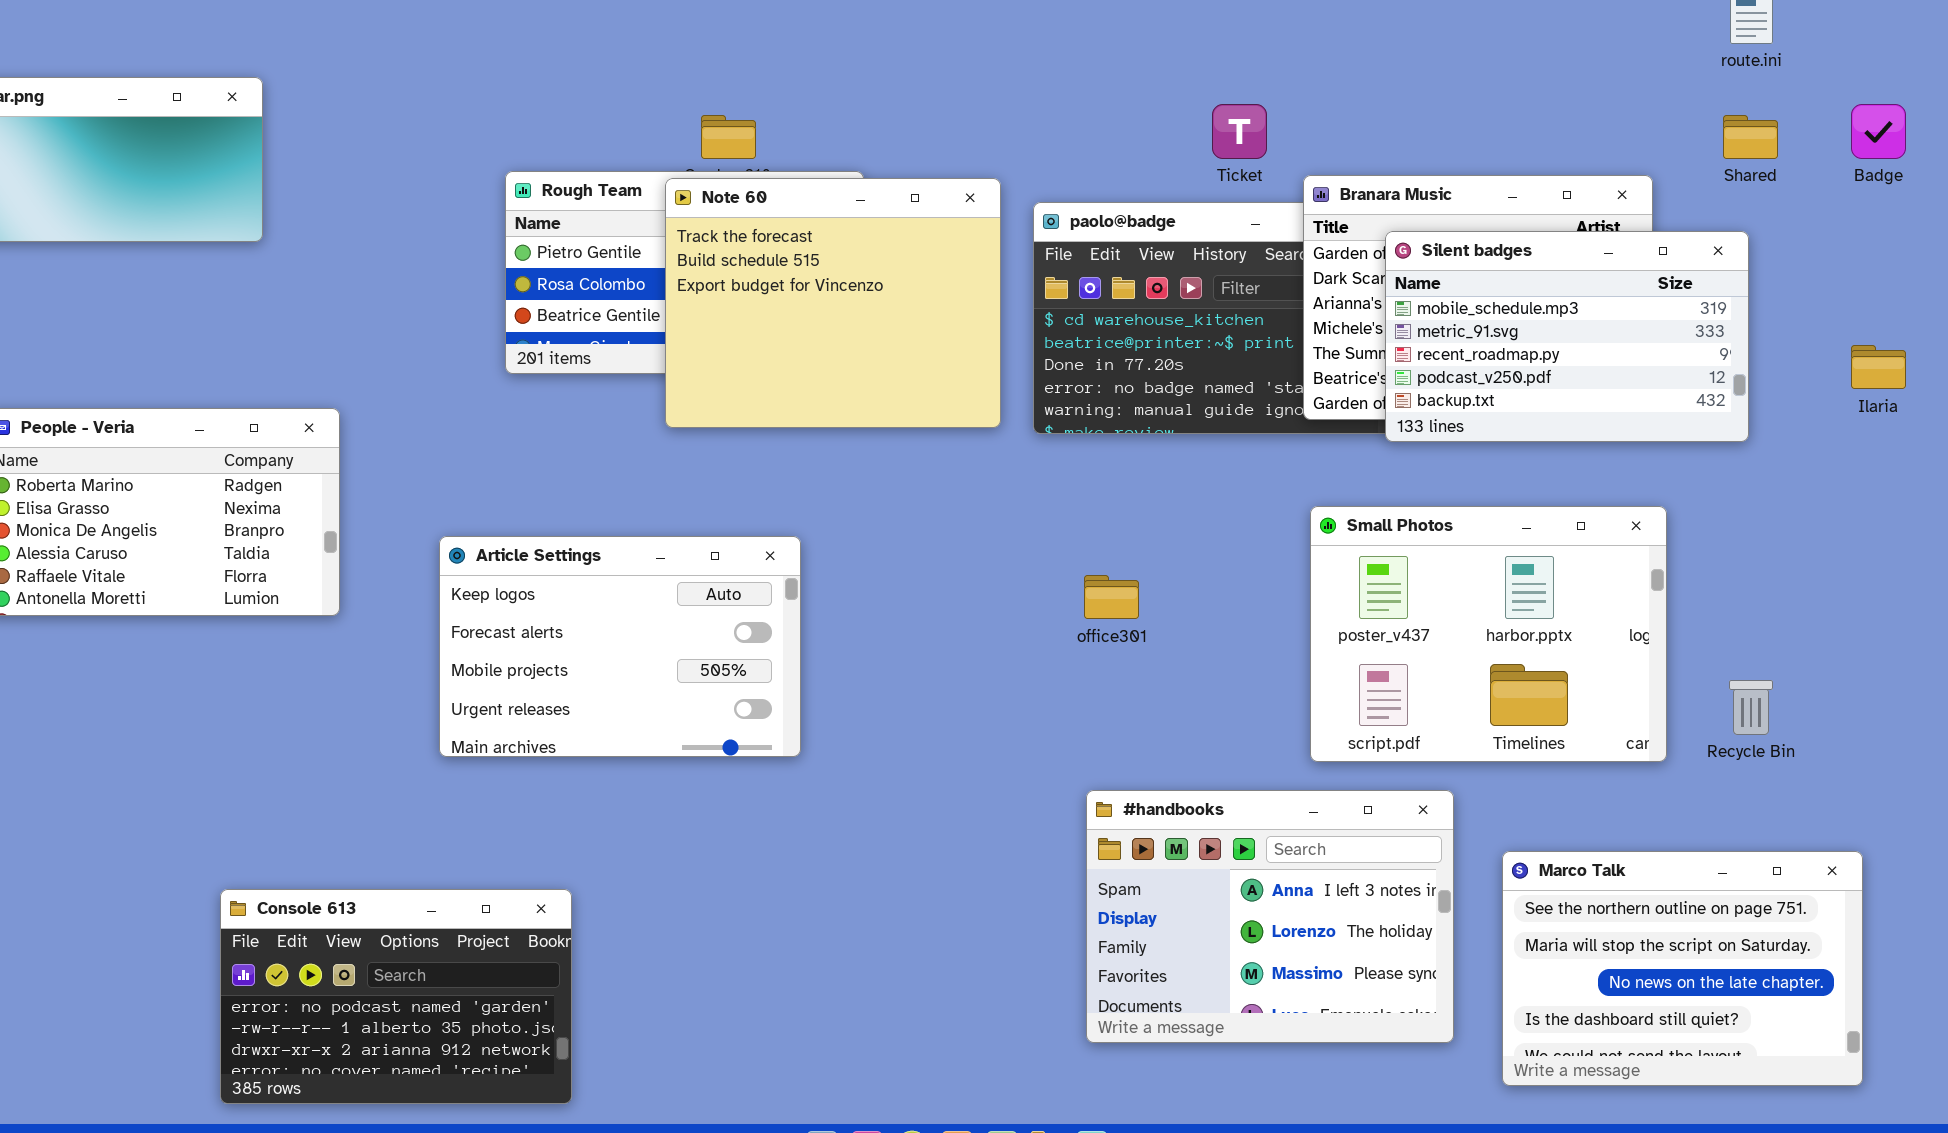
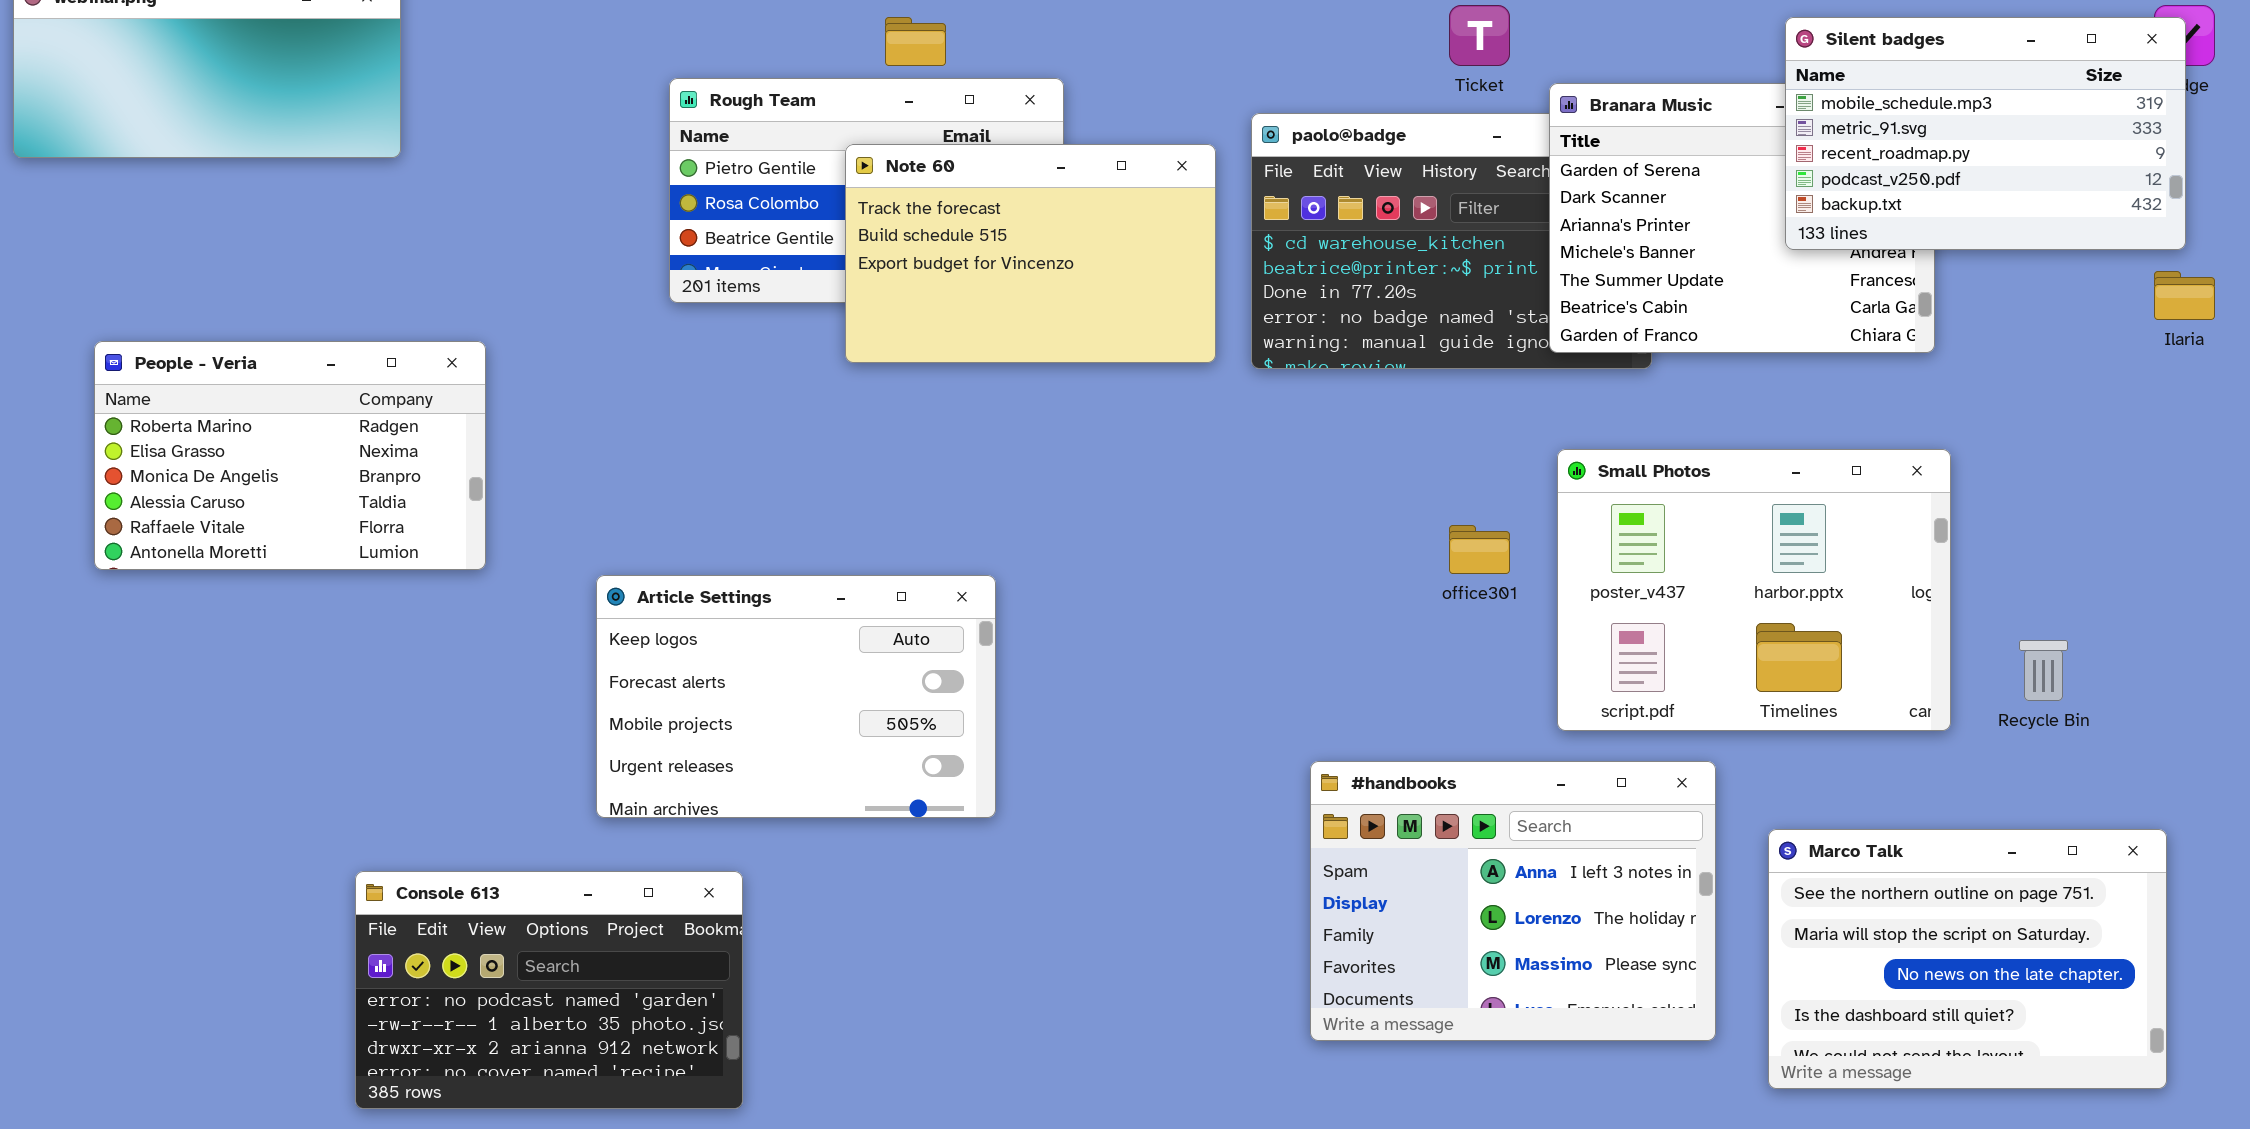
Note 60: [665,178,1001,428] -> [845,144,1216,363], resized
Silent badges: [1385,231,1749,442] -> [1785,17,2186,250], moved
Article Settings: [439,536,801,757] -> [596,575,996,818], moved
office301: [1084,575,1139,619] -> [1449,525,1510,574], moved

